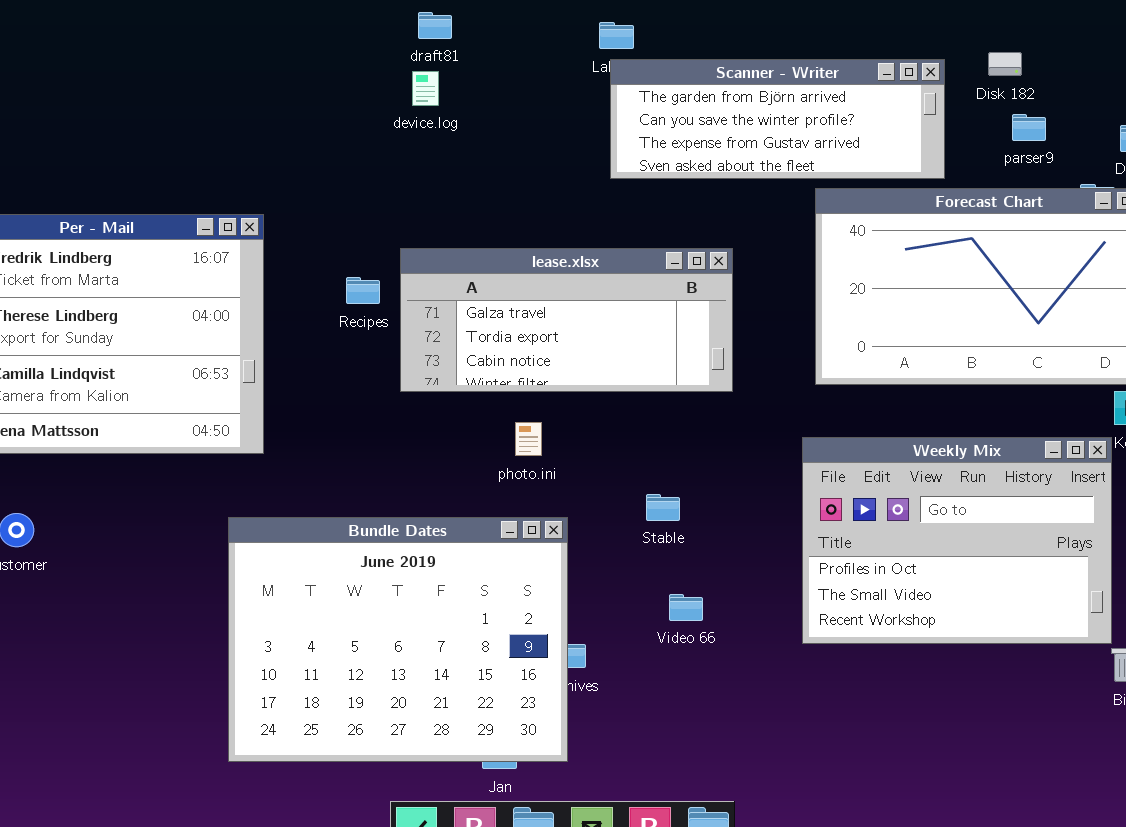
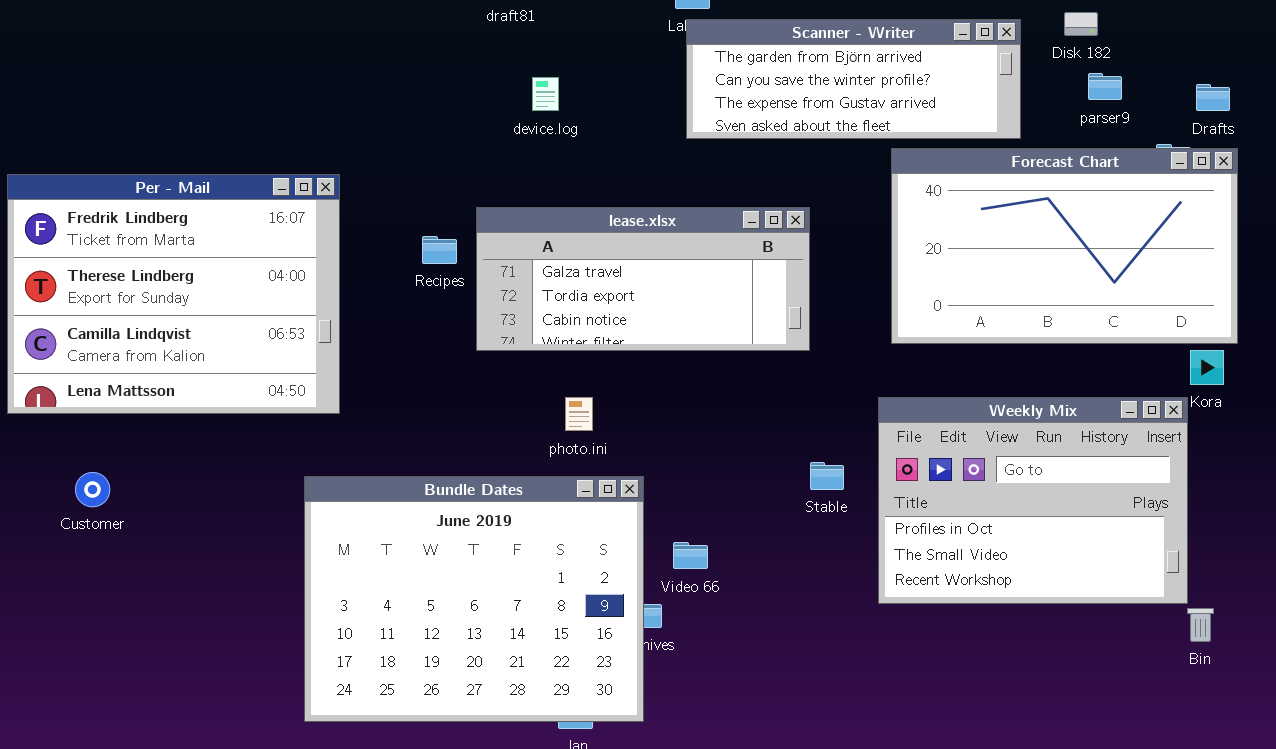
device.log: [412,71,439,106] -> [532,77,559,111], moved
photo.ini: [515,422,542,456] -> [565,397,593,431], moved
Stable: [646,494,680,521] -> [810,462,844,490], moved
Video 66: [669,594,703,621] -> [673,542,708,569], moved

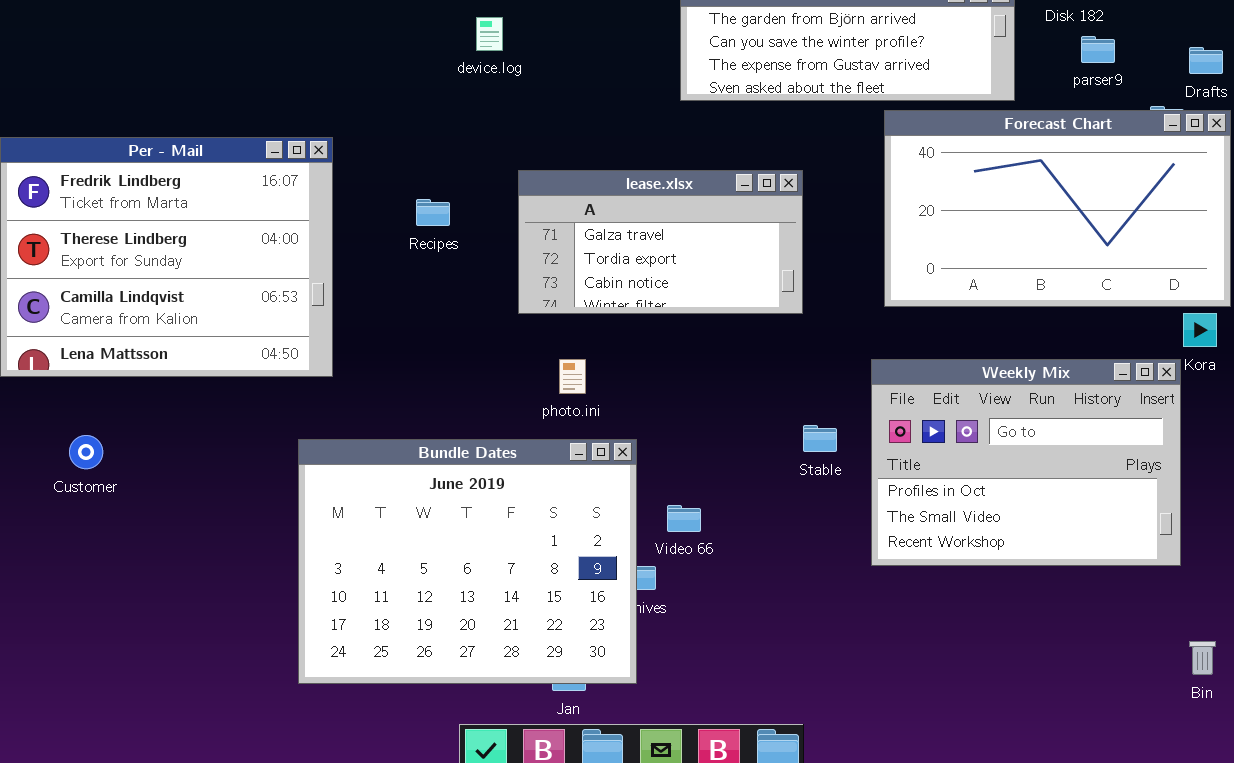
device.log: [532,77,559,111] -> [476,17,503,51], moved
lease.xlsx: [476,207,810,351] -> [518,170,803,314], resized
Bin: [1187,608,1214,642] -> [1189,641,1216,675], moved

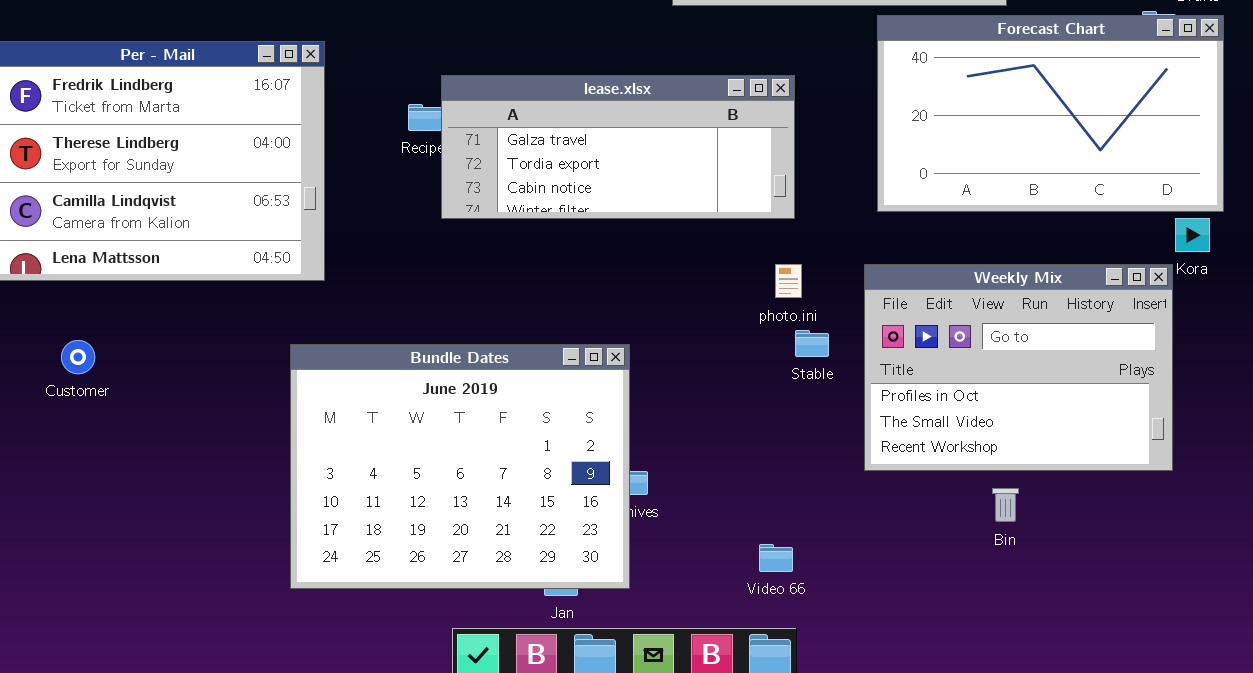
lease.xlsx: [518,170,803,314] -> [441,75,795,219], resized
photo.ini: [559,359,586,394] -> [775,264,802,298], moved
Video 66: [667,505,701,532] -> [759,544,793,572], moved
Bin: [1189,641,1216,675] -> [992,488,1019,522], moved

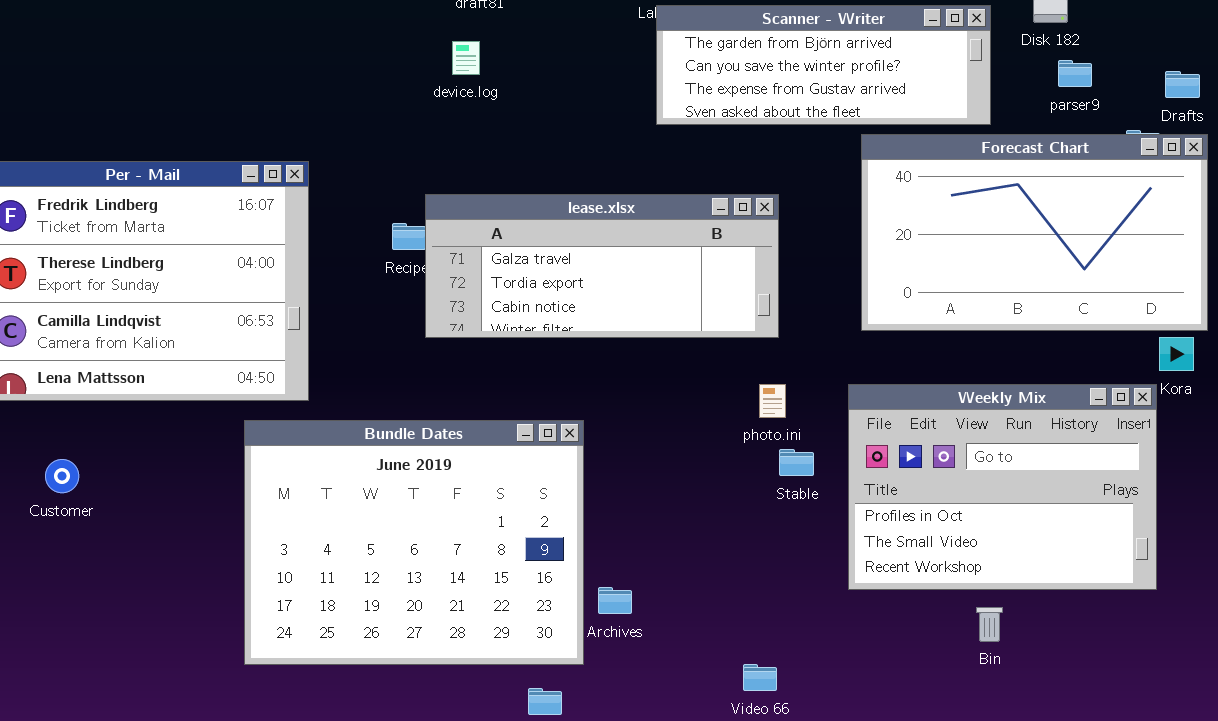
Bundle Dates: [290,344,630,589] -> [244,420,584,665], moved

